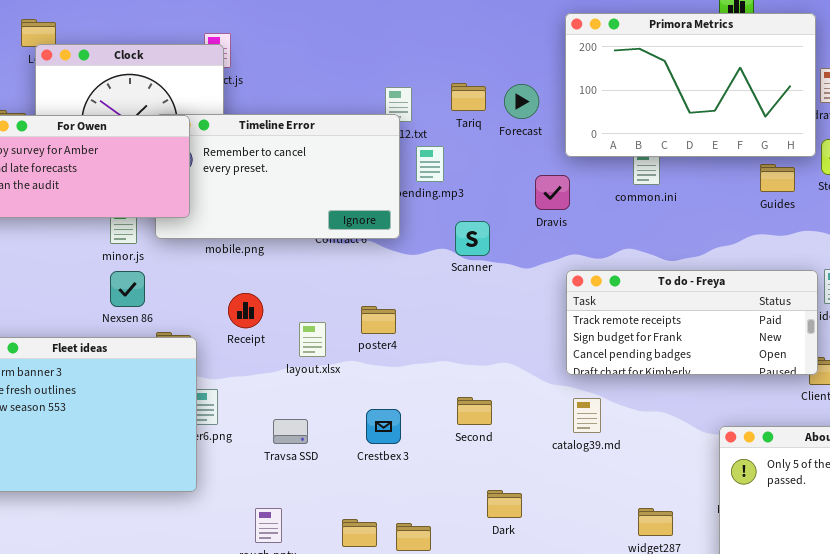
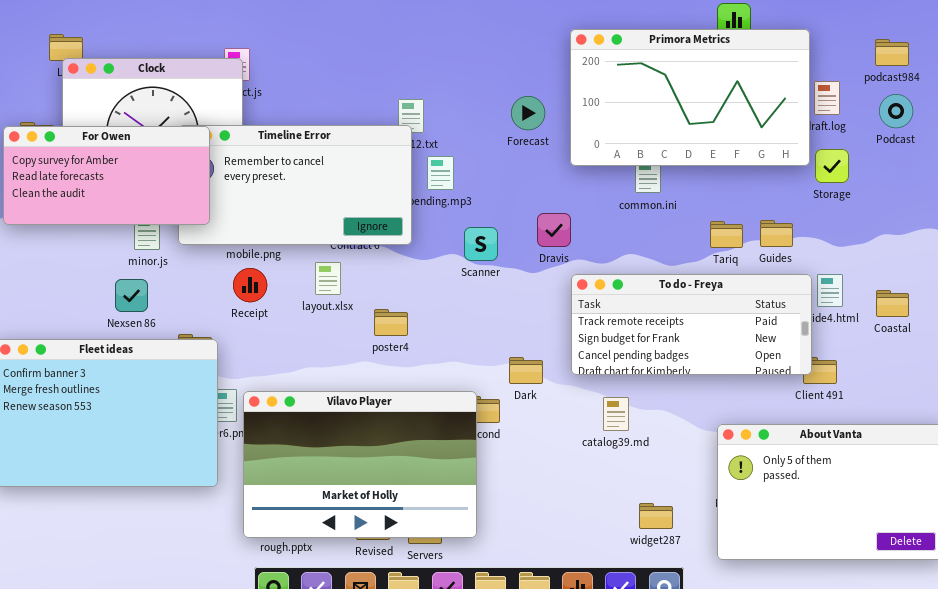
Tariq: [451,83,486,111] -> [710,221,743,248], moved
Guides: [760,164,795,192] -> [760,220,793,247], moved
Dravis: [535,175,570,210] -> [537,213,571,247], moved
Nexsen 86: [110,271,145,307] -> [115,279,148,312], moved
Receipt: [228,293,263,328] -> [233,268,267,302], moved
layout.xlsx: [299,322,326,357] -> [315,262,341,295], moved
Vilavo Player: none -> [243,391,477,538], opened
catalog39.md: [573,398,601,433] -> [603,397,629,431], moved
Dark: [487,490,522,518] -> [509,357,543,384], moved

